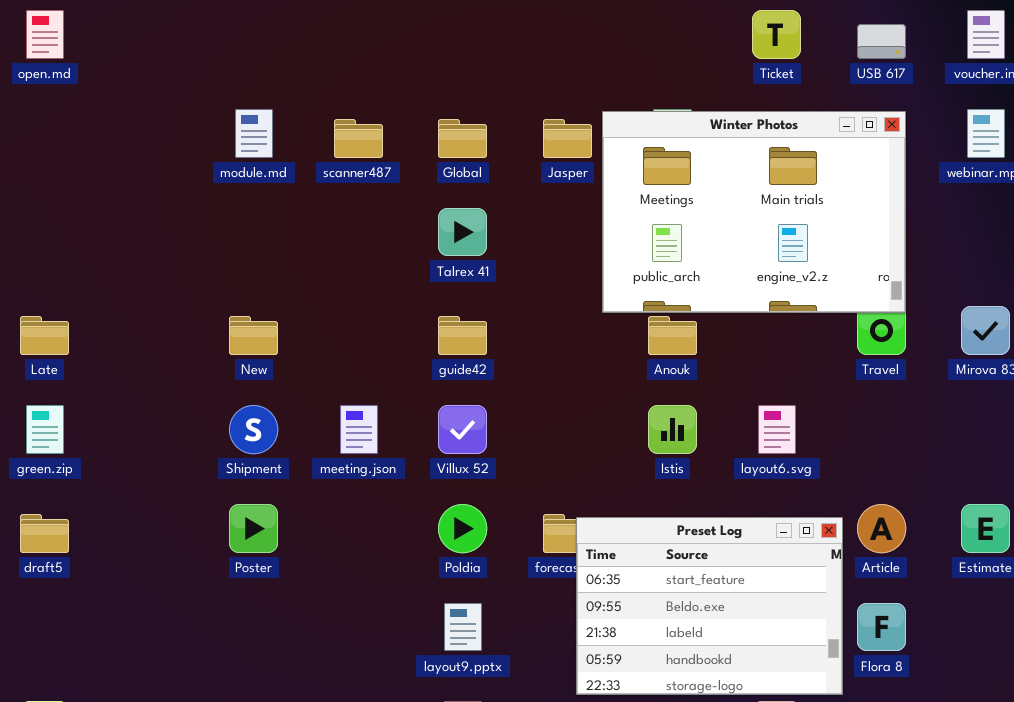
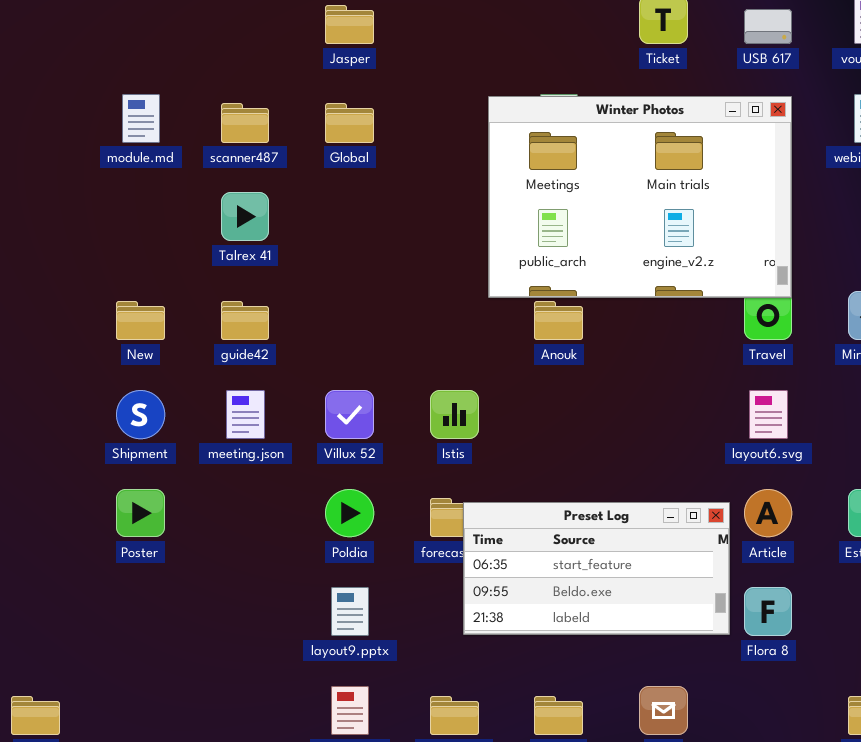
Jasper: [543,119,592,158] -> [325,5,374,44], moved
Talrex 41: [438,208,487,256] -> [221,192,269,241], moved
guide42: [438,316,487,355] -> [221,301,269,340], moved
Istis: [648,405,697,454] -> [430,390,479,439], moved
layout6.svg: [758,405,796,454] -> [749,390,788,439], moved
Preset Log: [576,517,843,695] -> [463,502,730,635], resized

